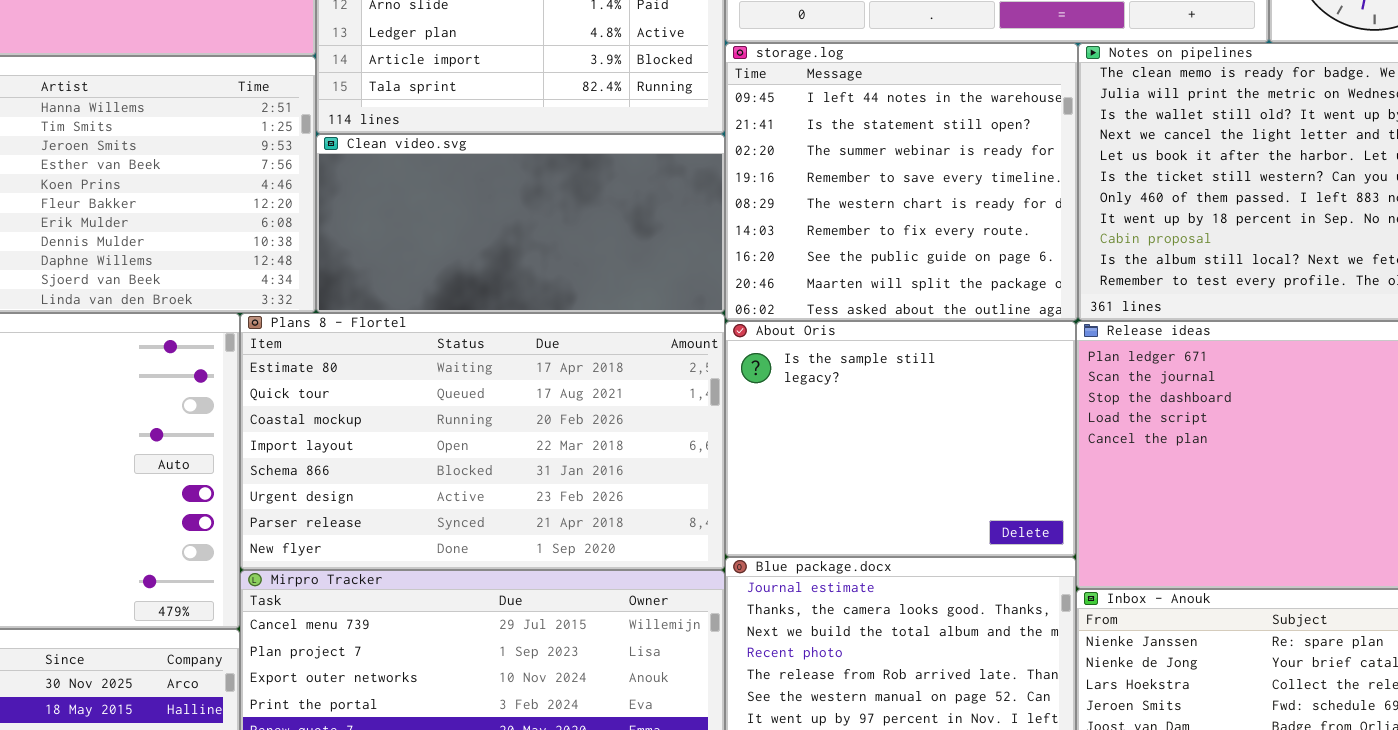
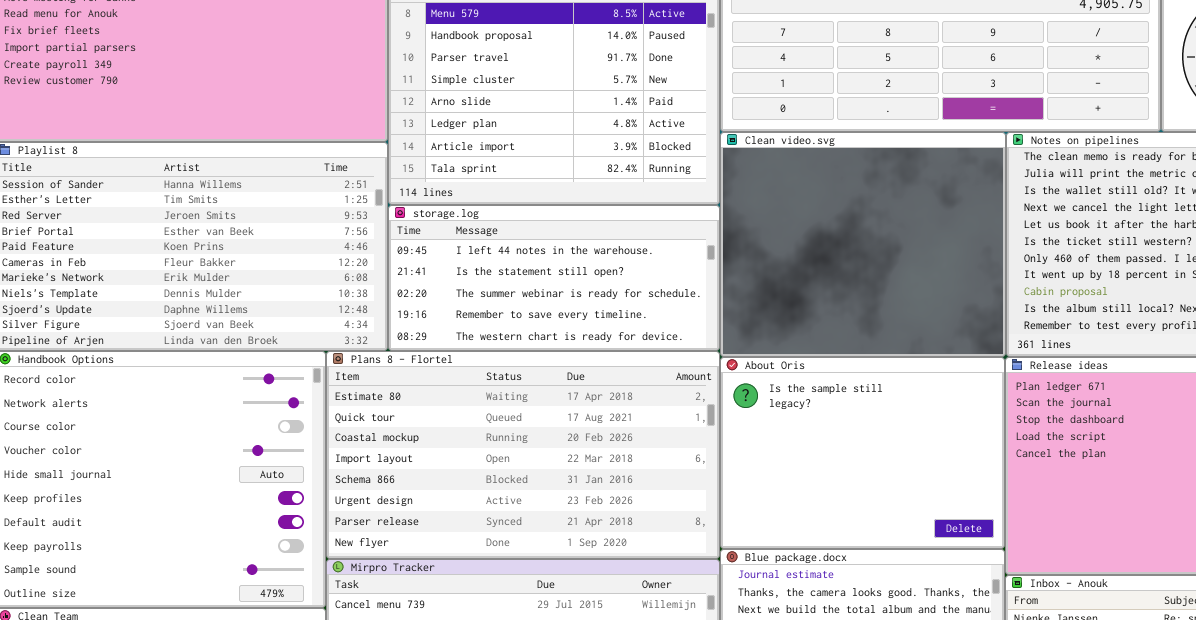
storage.log: [725,43,1078,321] -> [388,205,720,351], moved, resized
Clean video.svg: [316,134,725,313] -> [720,132,1006,357], moved, resized

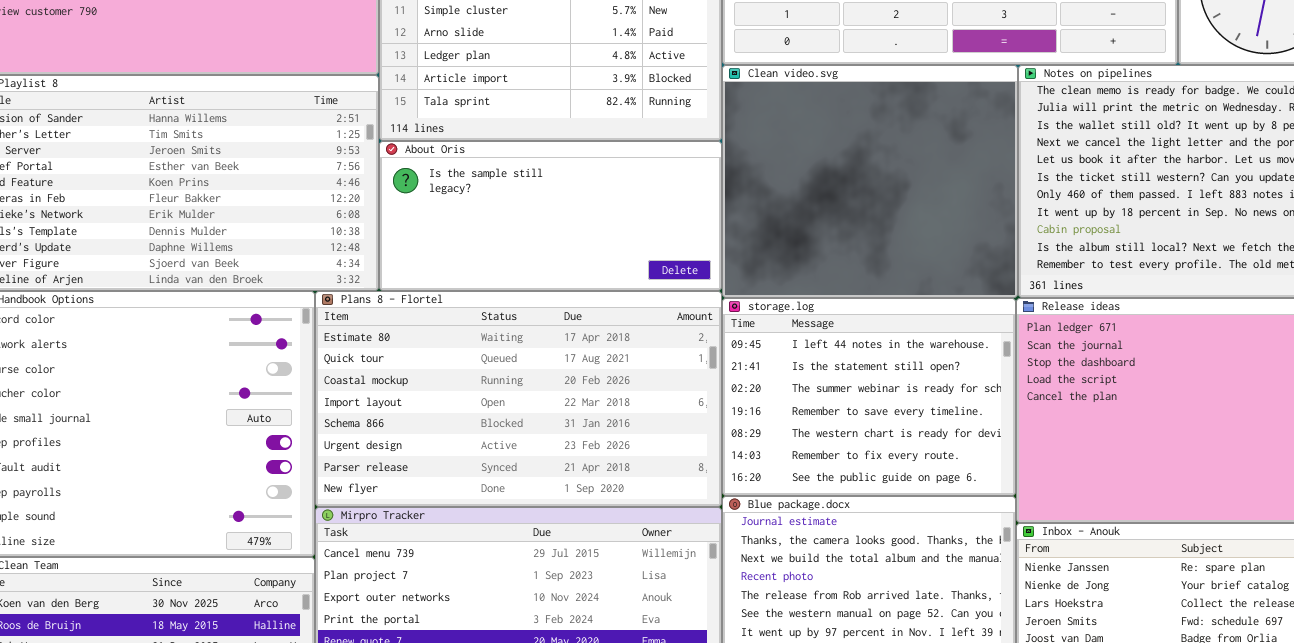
storage.log: [388,205,720,351] -> [722,298,1016,496], moved, resized
About Oris: [720,357,1005,549] -> [379,141,722,291], moved, resized

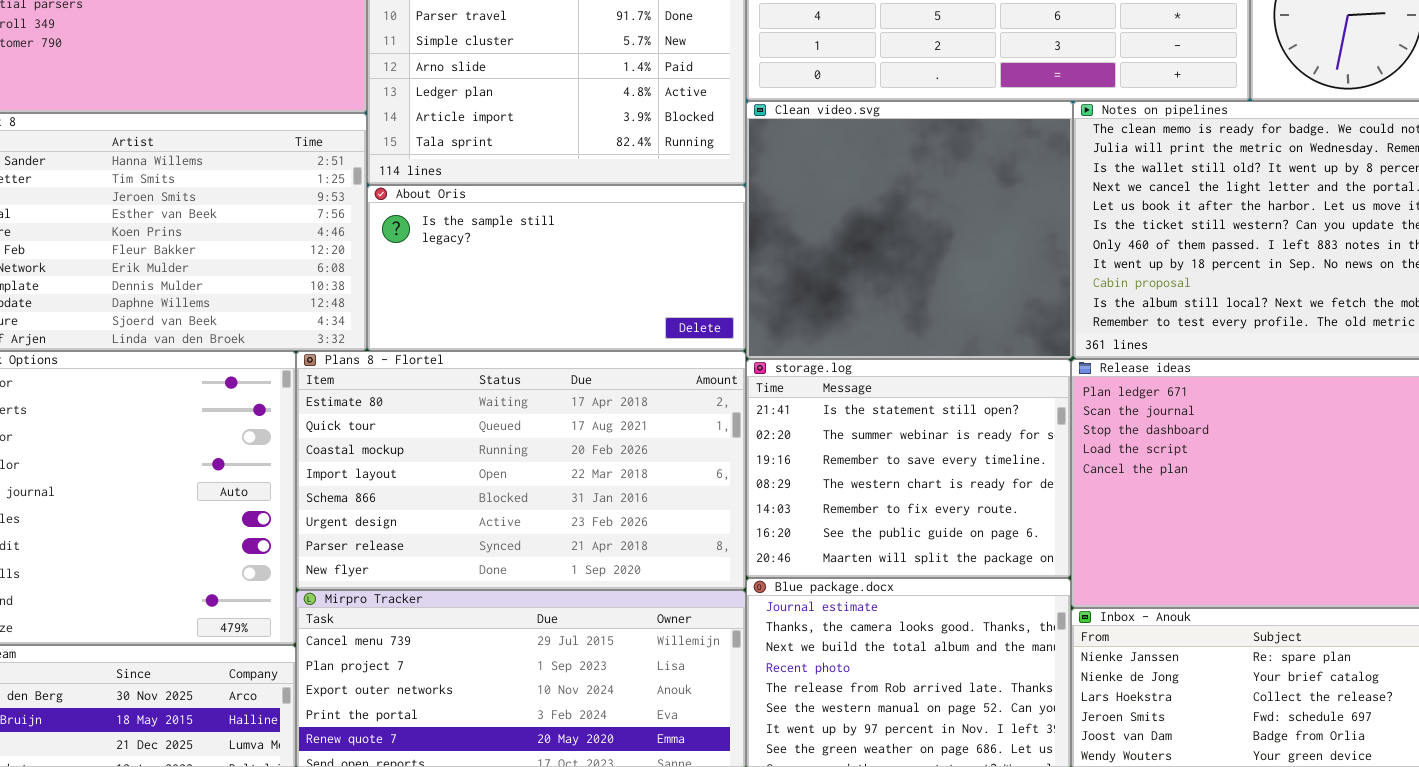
storage.log: [722,298,1016,496] -> [746,359,1071,578], scrolled down 1 row

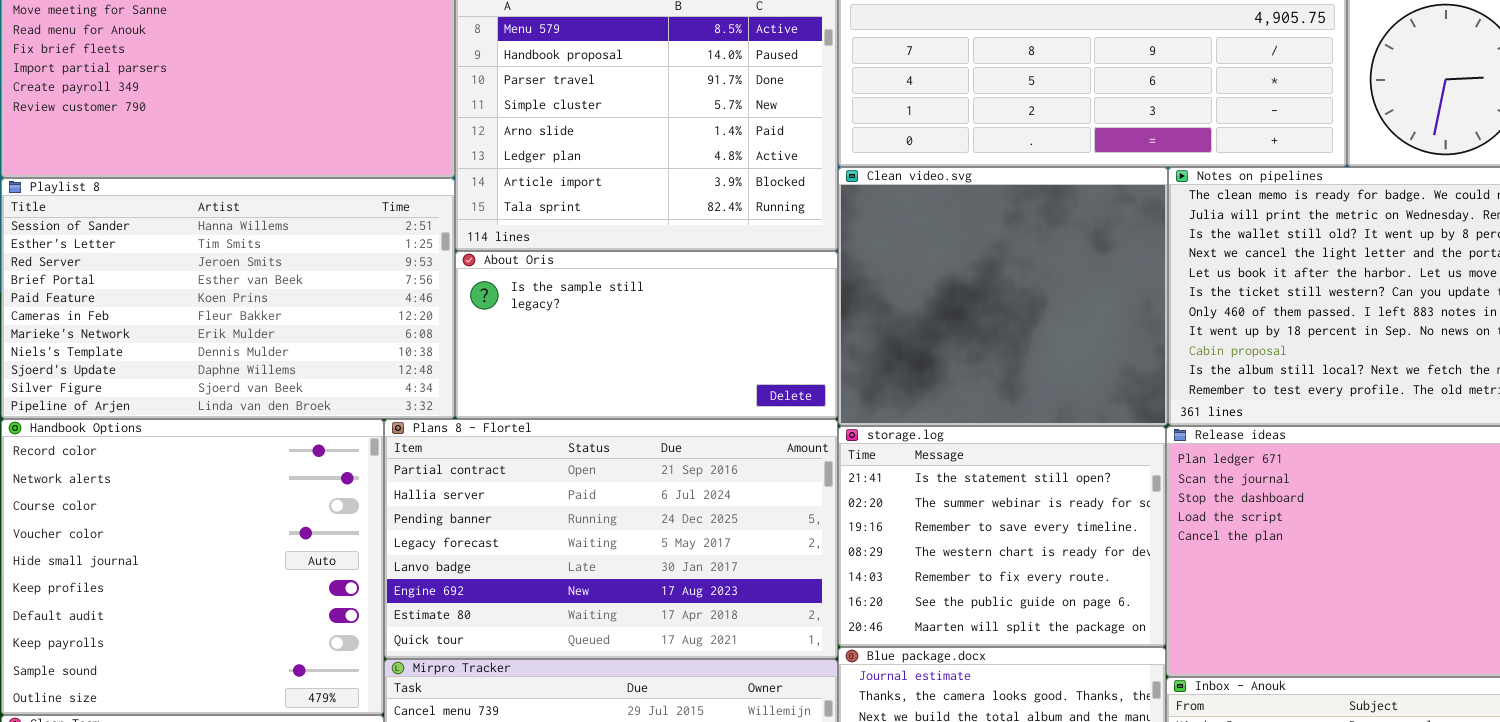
Plans 8 - Flortel: [296,351,746,590] -> [384,419,838,659], scrolled up 6 rows

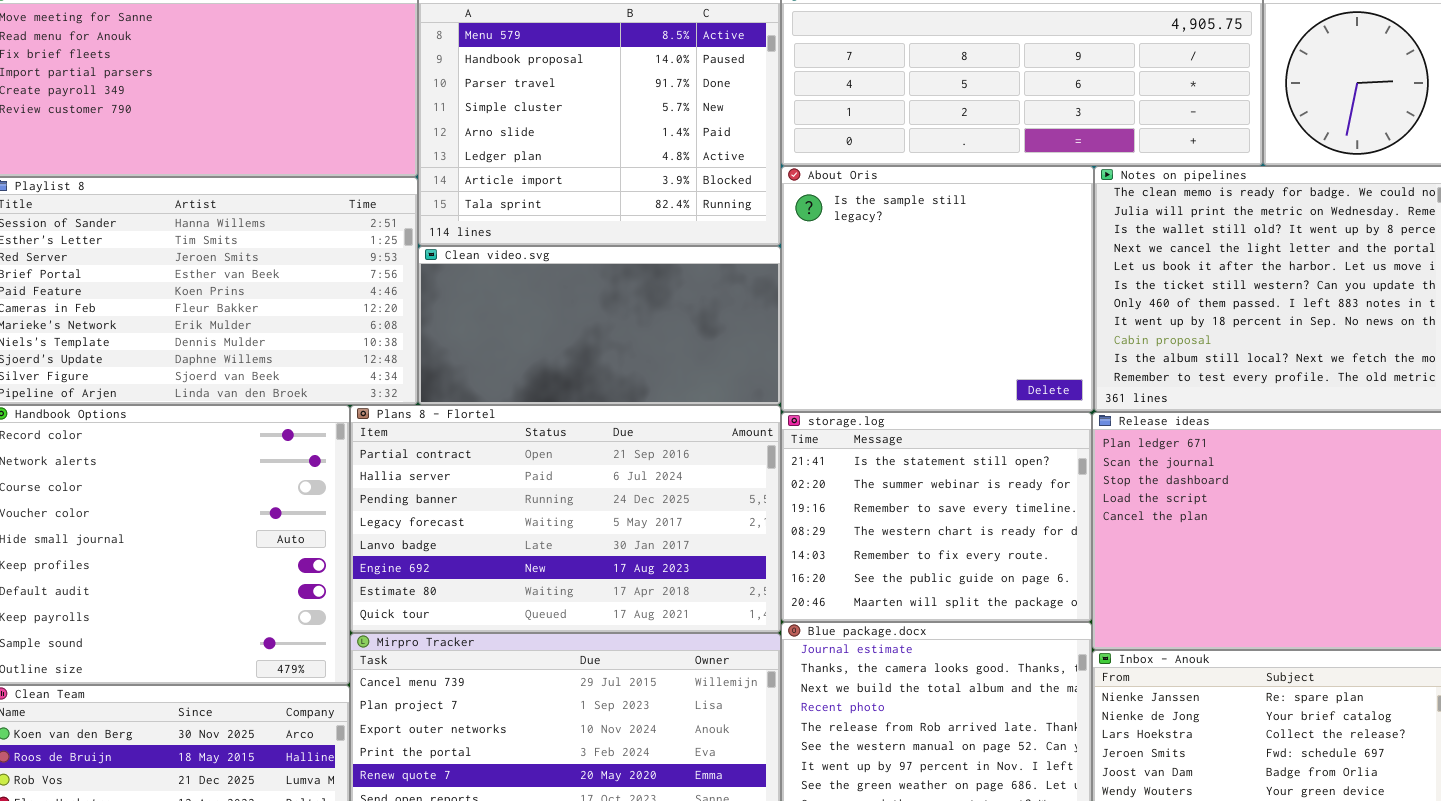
Clean video.svg: [838,167,1168,426] -> [418,246,781,405], moved, resized
About Oris: [455,251,838,419] -> [781,166,1094,412], moved, resized

